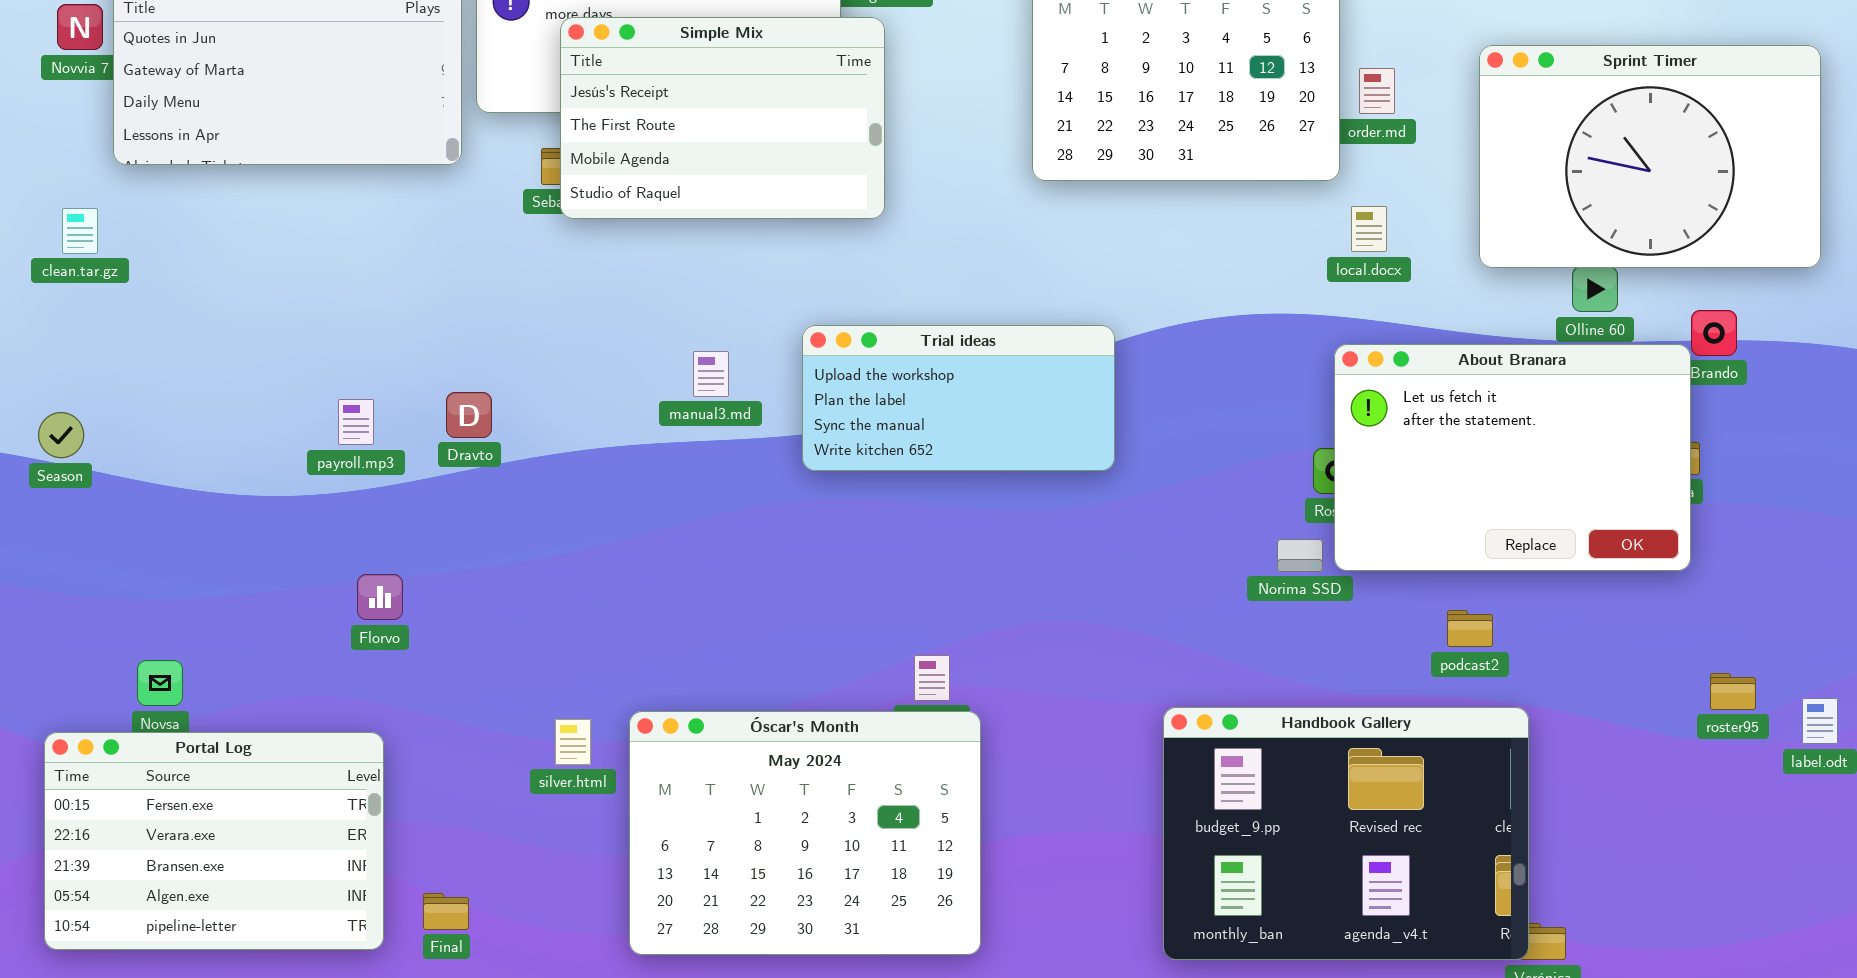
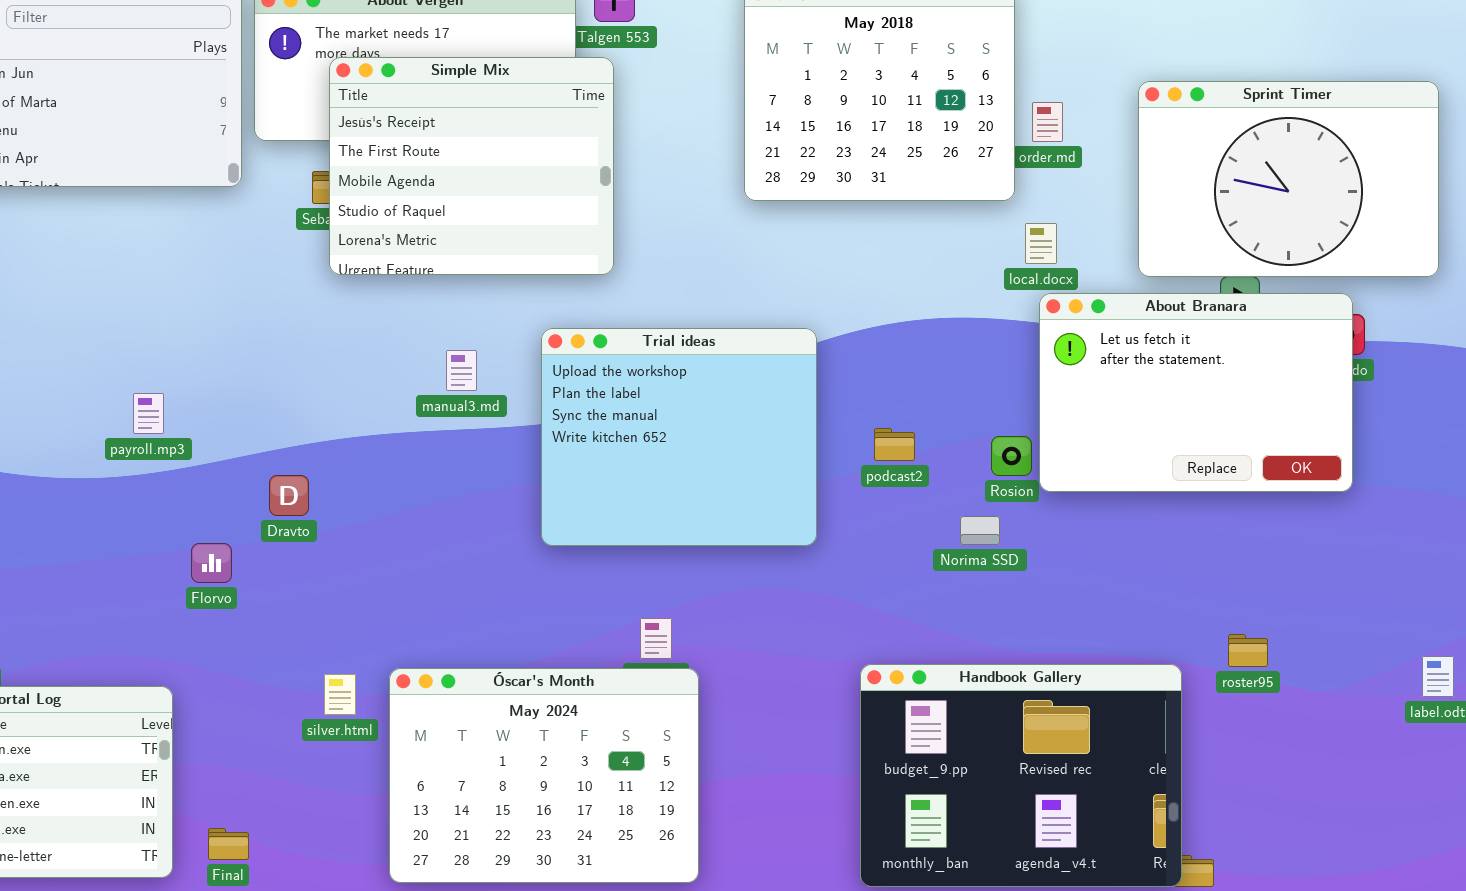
Simple Mix: [560,17,885,219] -> [329,57,614,275], resized
Trial ideas: [802,325,1115,471] -> [541,328,817,546], resized
About Branara: [1334,344,1691,571] -> [1039,293,1353,492], moved
Dravto: [446,392,492,438] -> [269,475,309,516], moved
Florvo: [357,574,403,620] -> [191,543,232,583], moved
podcast2: [1447,610,1493,647] -> [874,428,915,461], moved
roster95: [1710,673,1756,710] -> [1228,634,1268,667], moved

